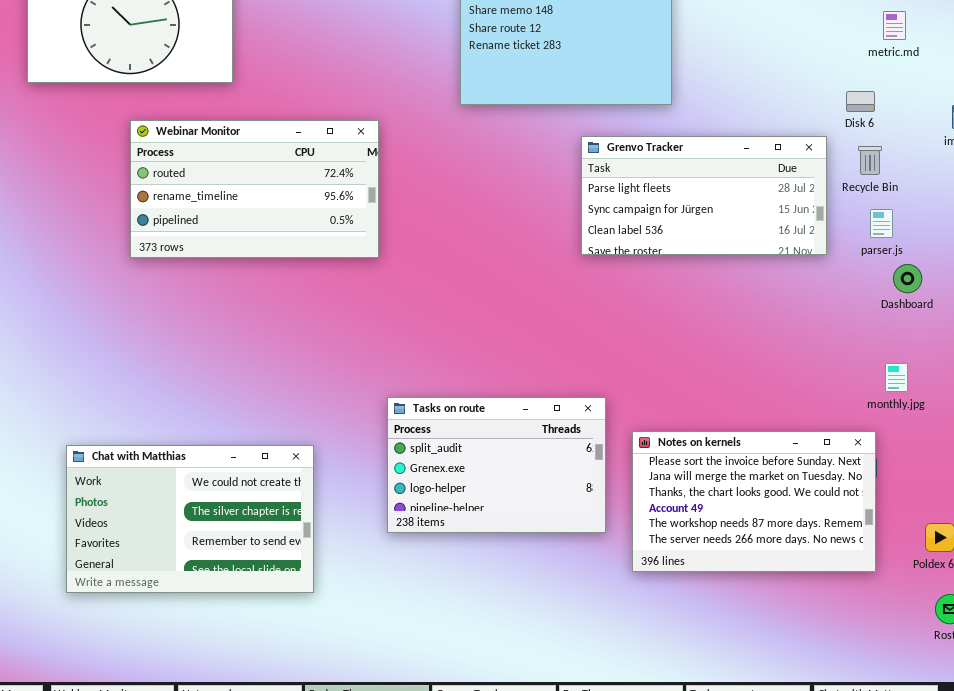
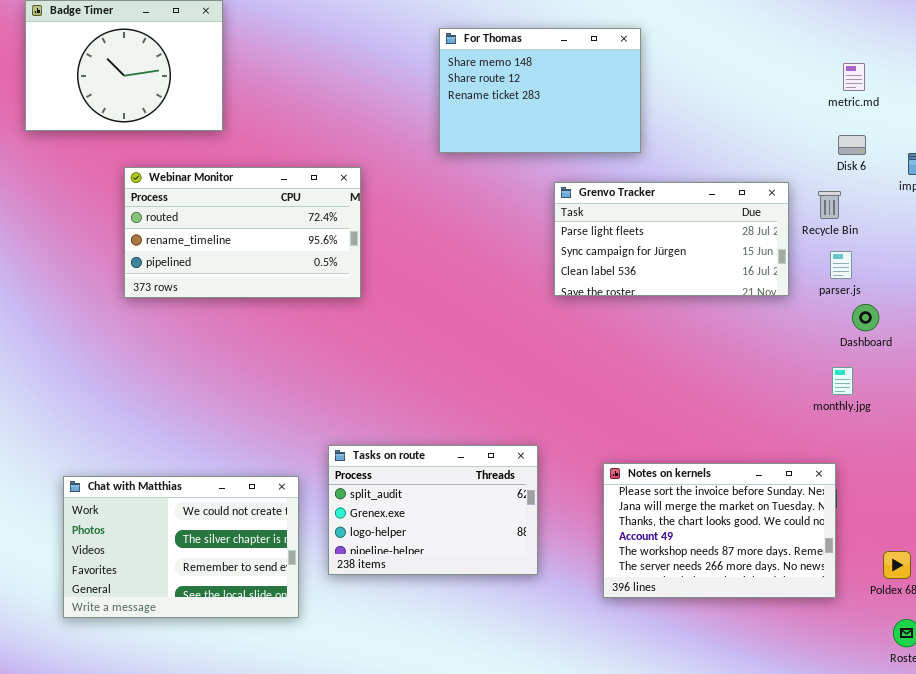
Disk 6: [846,91,875,112] -> [838,135,866,155], moved
monthly.jpg: [885,363,908,392] -> [832,367,853,395], moved
Tasks on route: [387,397,606,533] -> [328,445,538,575], moved

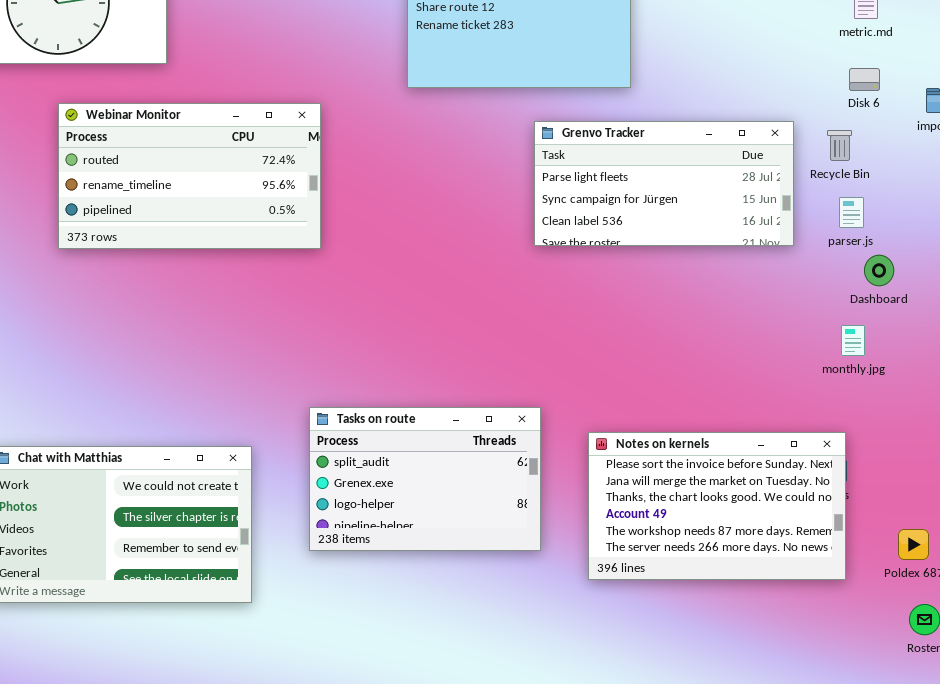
Tasks on route: [328,445,538,575] -> [309,407,541,551], moved

